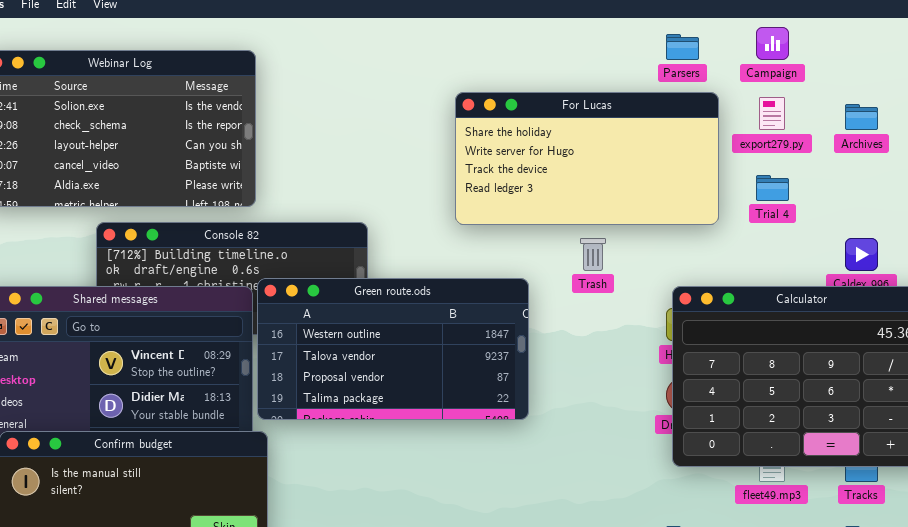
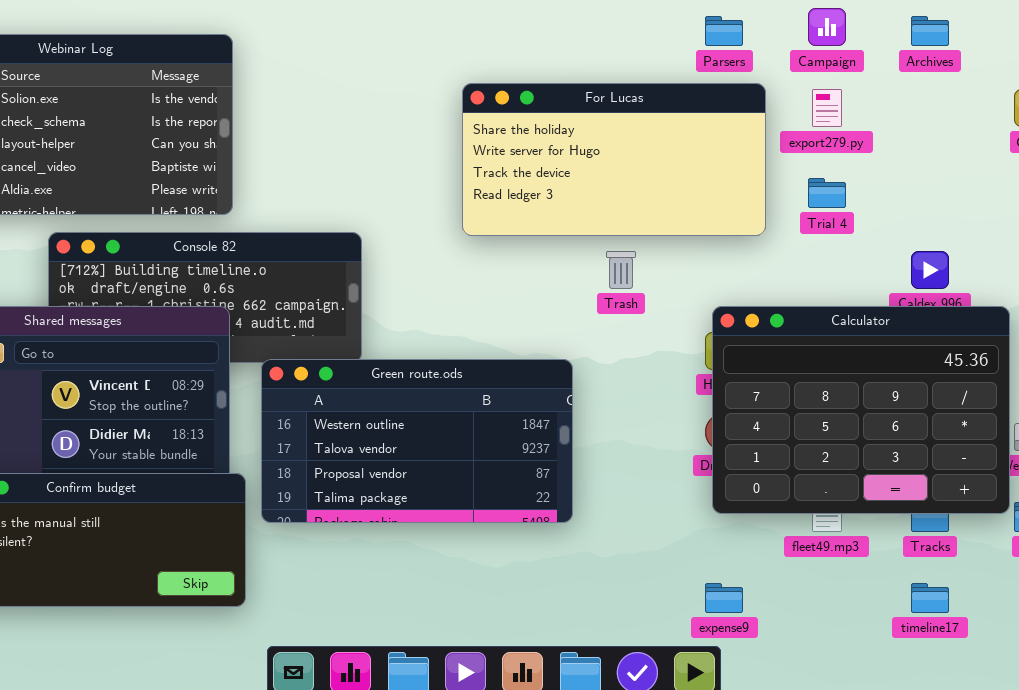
Archives: [845,104,878,130] -> [911,16,949,46], moved
Green route.ods: [257,278,529,420] -> [261,359,573,523], moved

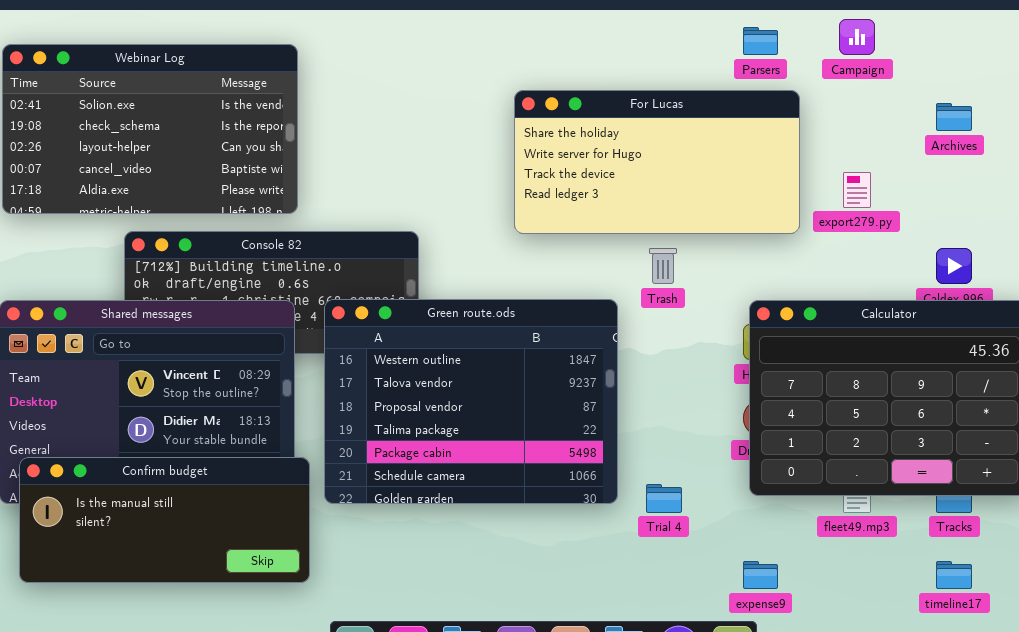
Archives: [911,16,949,46] -> [936,103,972,131], moved
export279.py: [812,89,842,127] -> [843,172,871,208], moved
Trial 4: [808,178,846,208] -> [646,484,682,513], moved
Green route.ods: [261,359,573,523] -> [324,299,618,504], resized

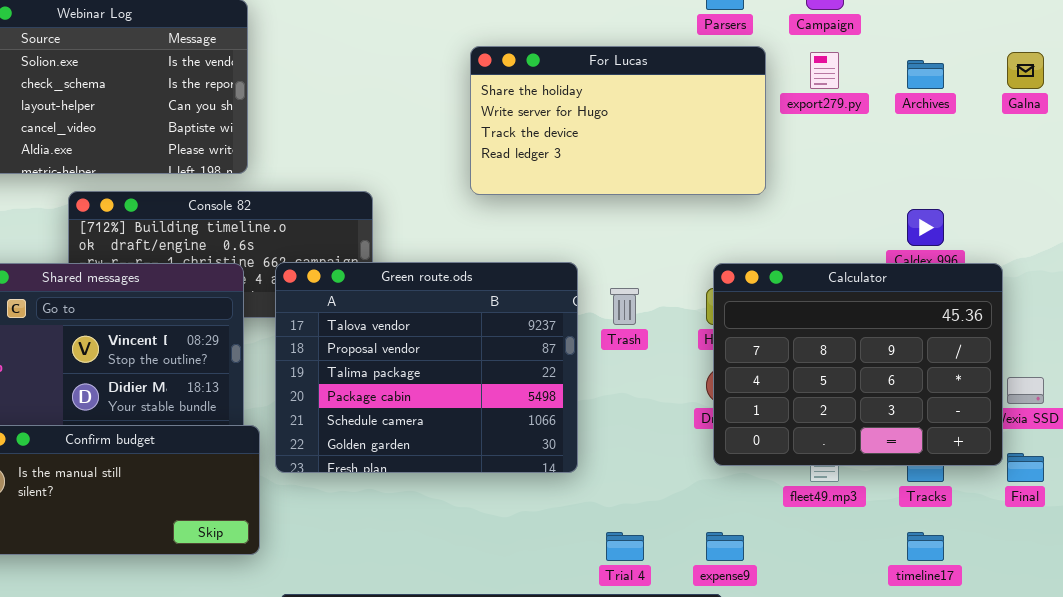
export279.py: [843,172,871,208] -> [810,52,839,89], moved
Trash: [649,248,677,284] -> [610,288,639,325], moved
Green route.ods: [324,299,618,504] -> [275,262,578,473], scrolled down 1 row
Trial 4: [646,484,682,513] -> [606,532,644,561], moved

